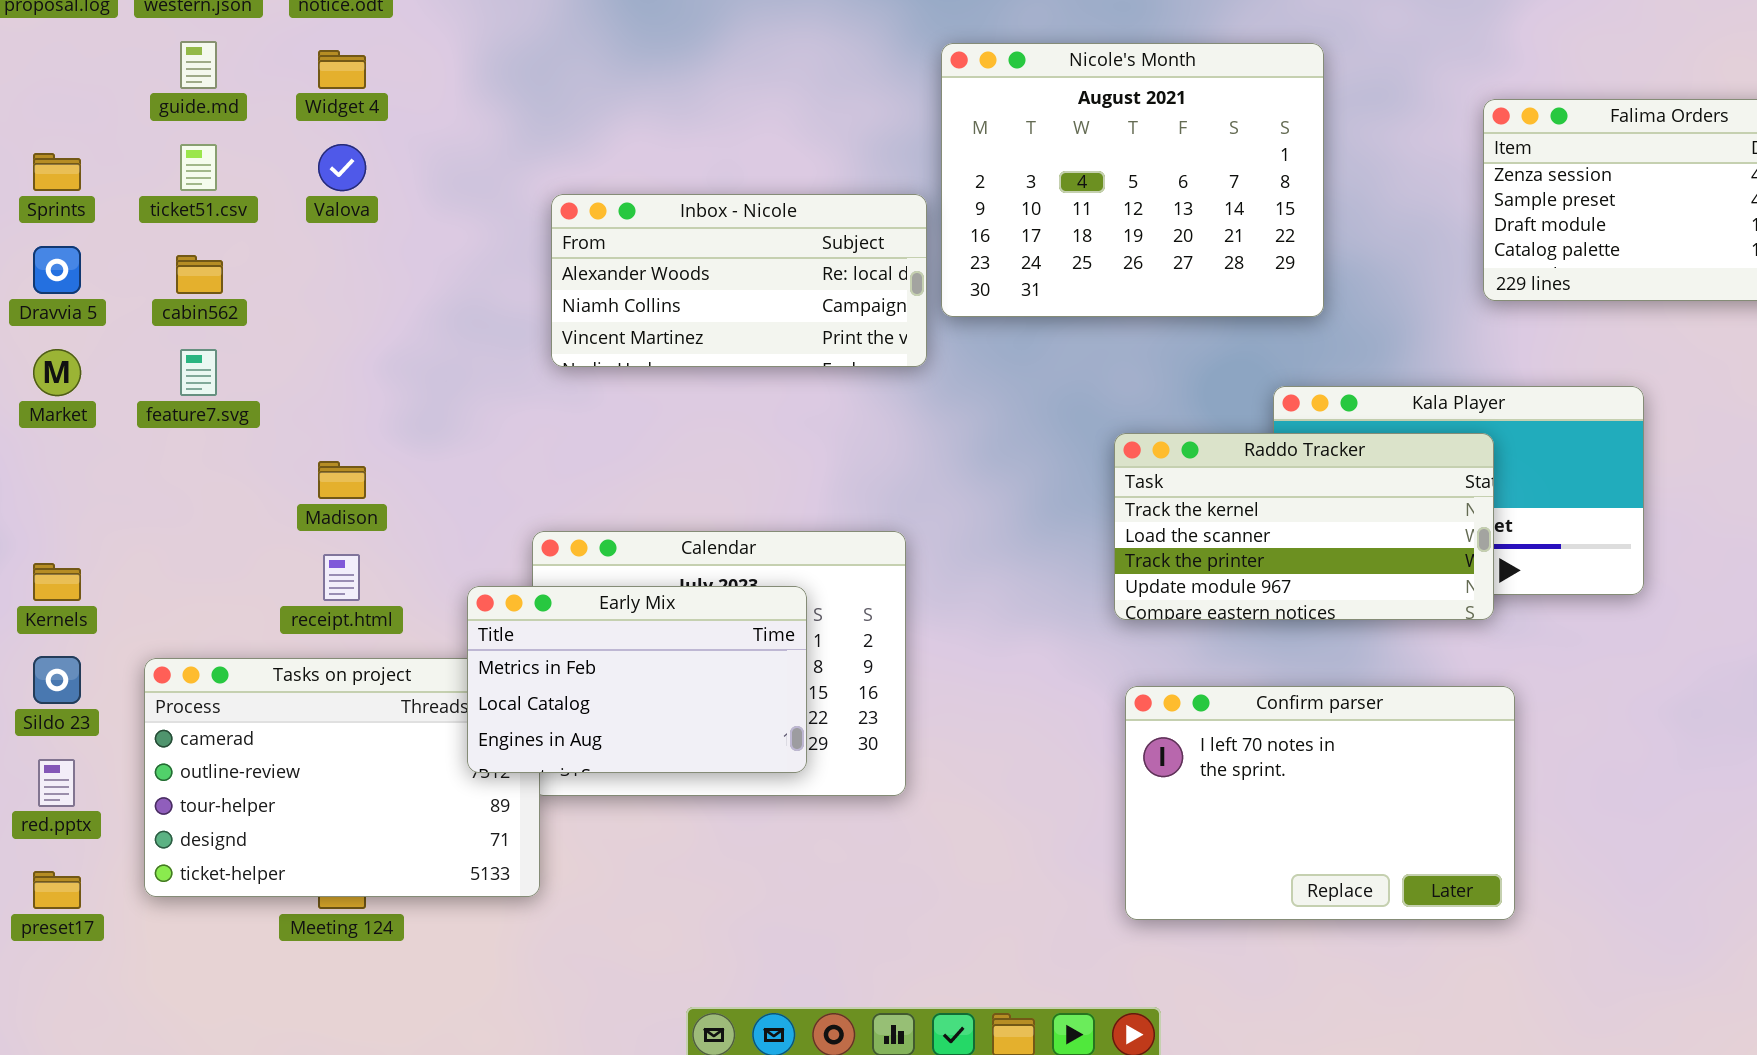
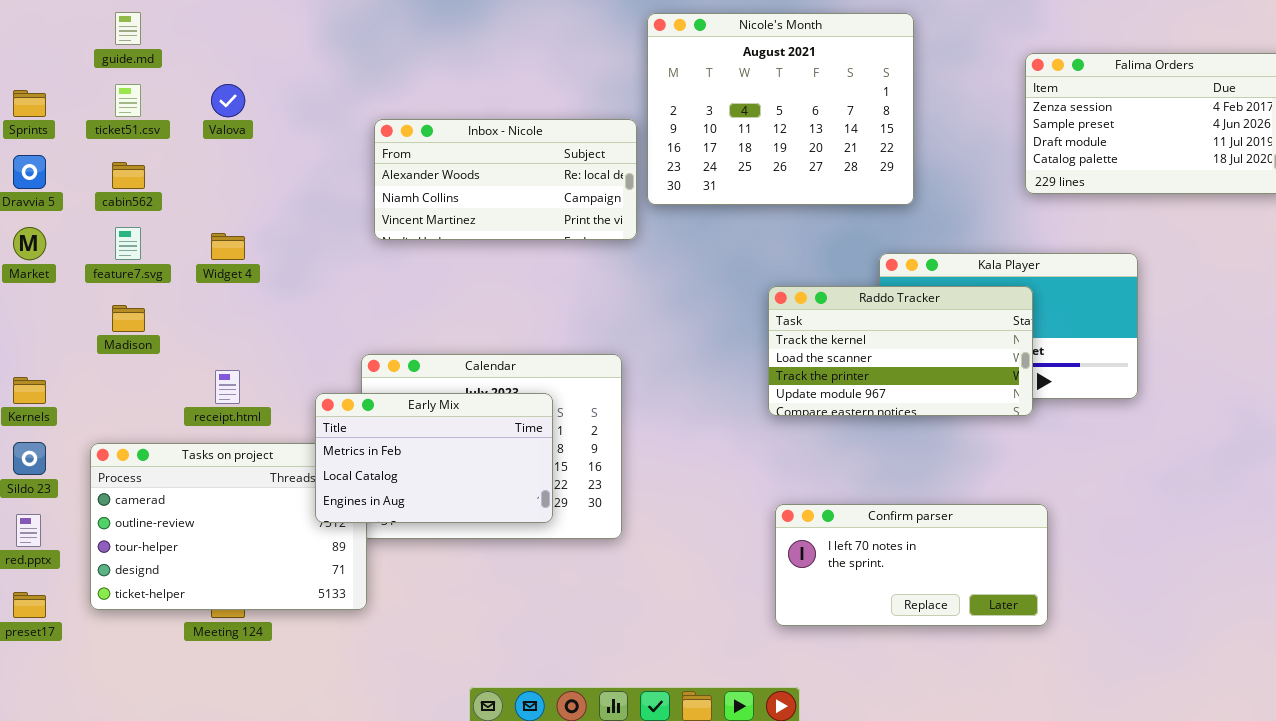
Widget 4: [318,50,366,89] -> [211,233,245,260], moved
Madison: [318,461,366,499] -> [112,305,145,332], moved
Confirm parser: [1125,686,1515,920] -> [775,504,1048,626], resized

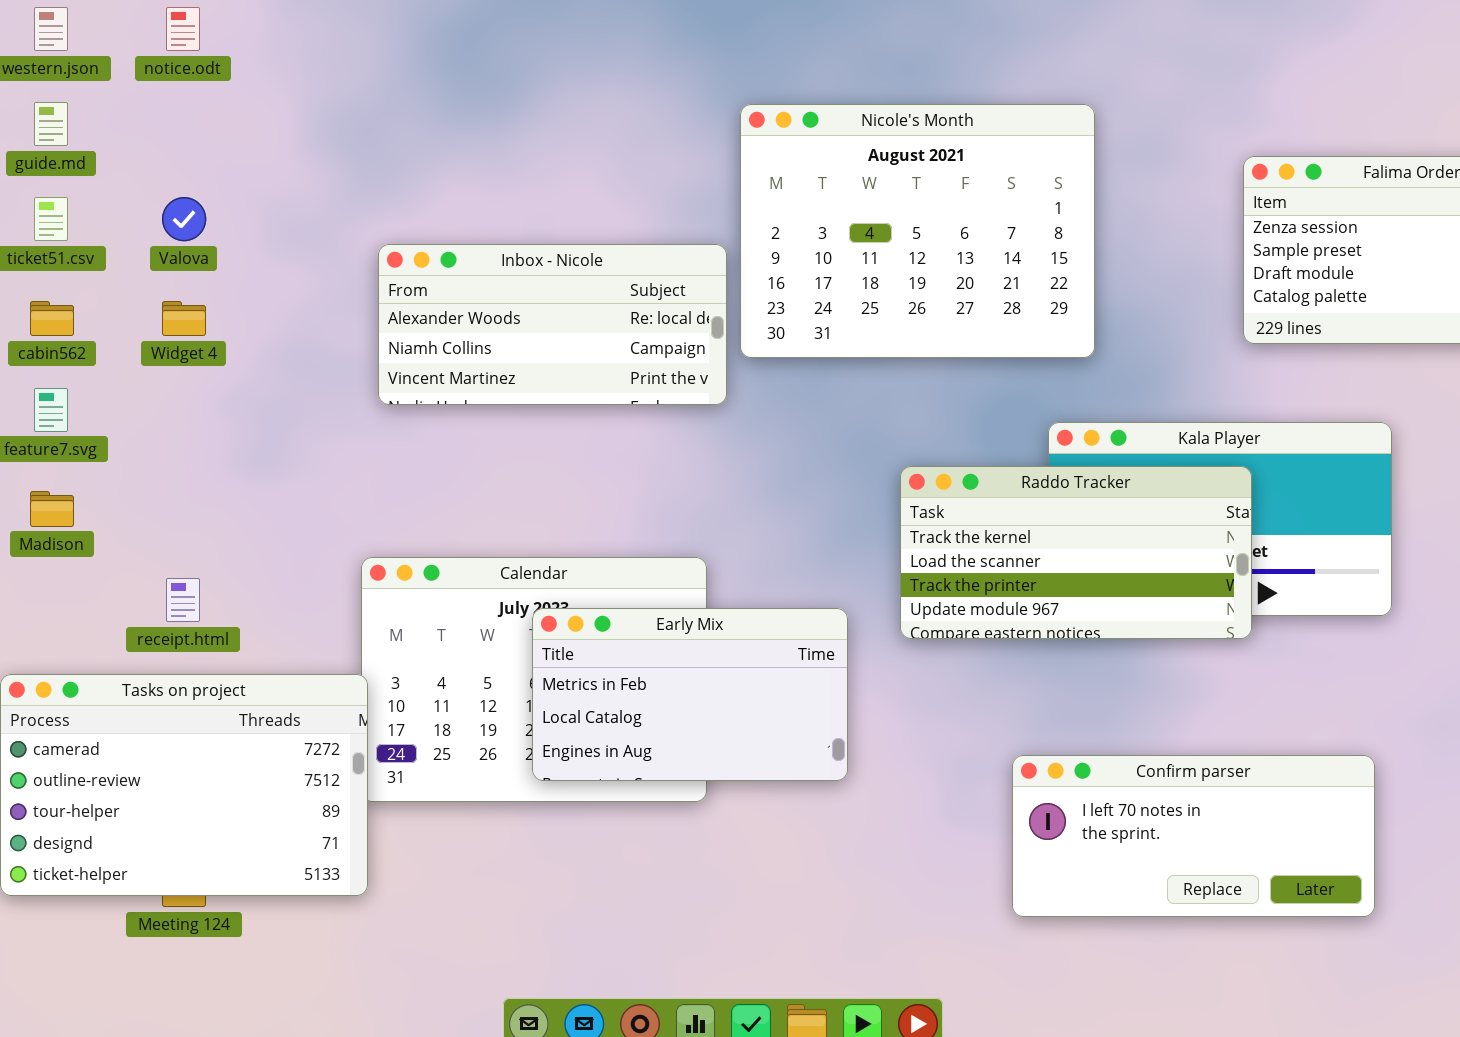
Widget 4: [211,233,245,260] -> [162,301,206,336], moved
Early Mix: [315,393,553,523] -> [532,608,848,781], moved
Confirm parser: [775,504,1048,626] -> [1012,755,1375,917], moved

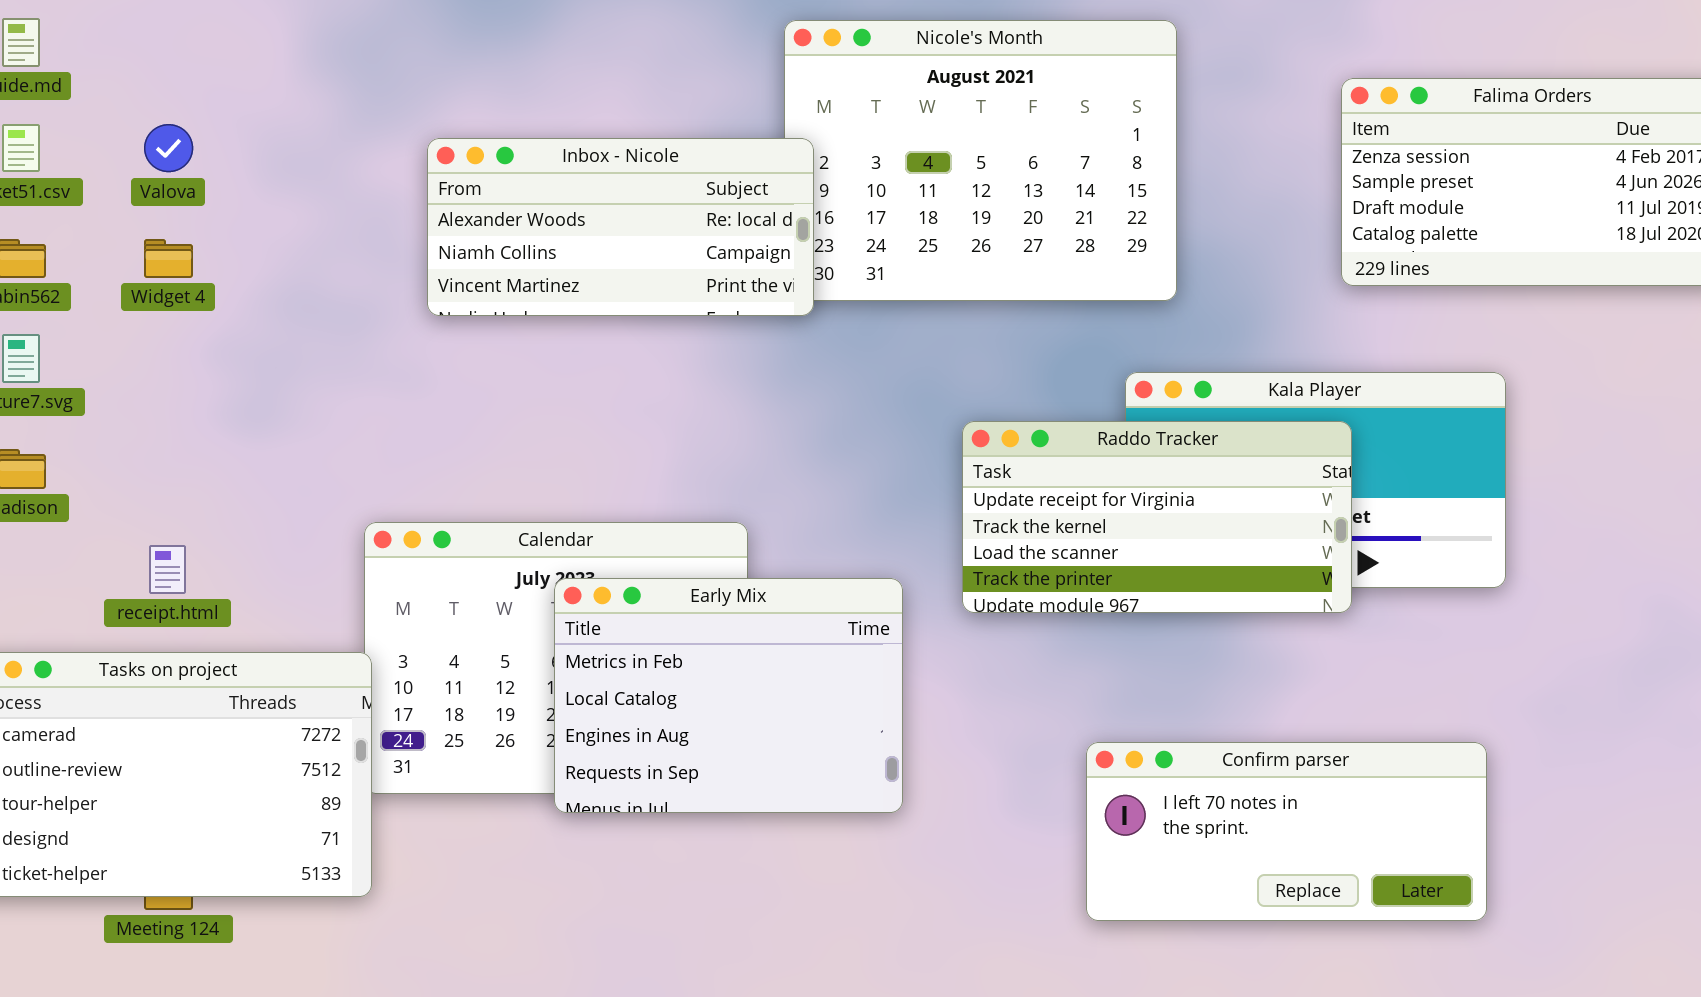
Inbox - Nicole: [378,244,727,405] -> [427,138,814,316], moved
Raddo Tracker: [900,466,1252,639] -> [962,421,1352,613], scrolled up 1 row
Early Mix: [532,608,848,781] -> [554,578,903,813], resized

